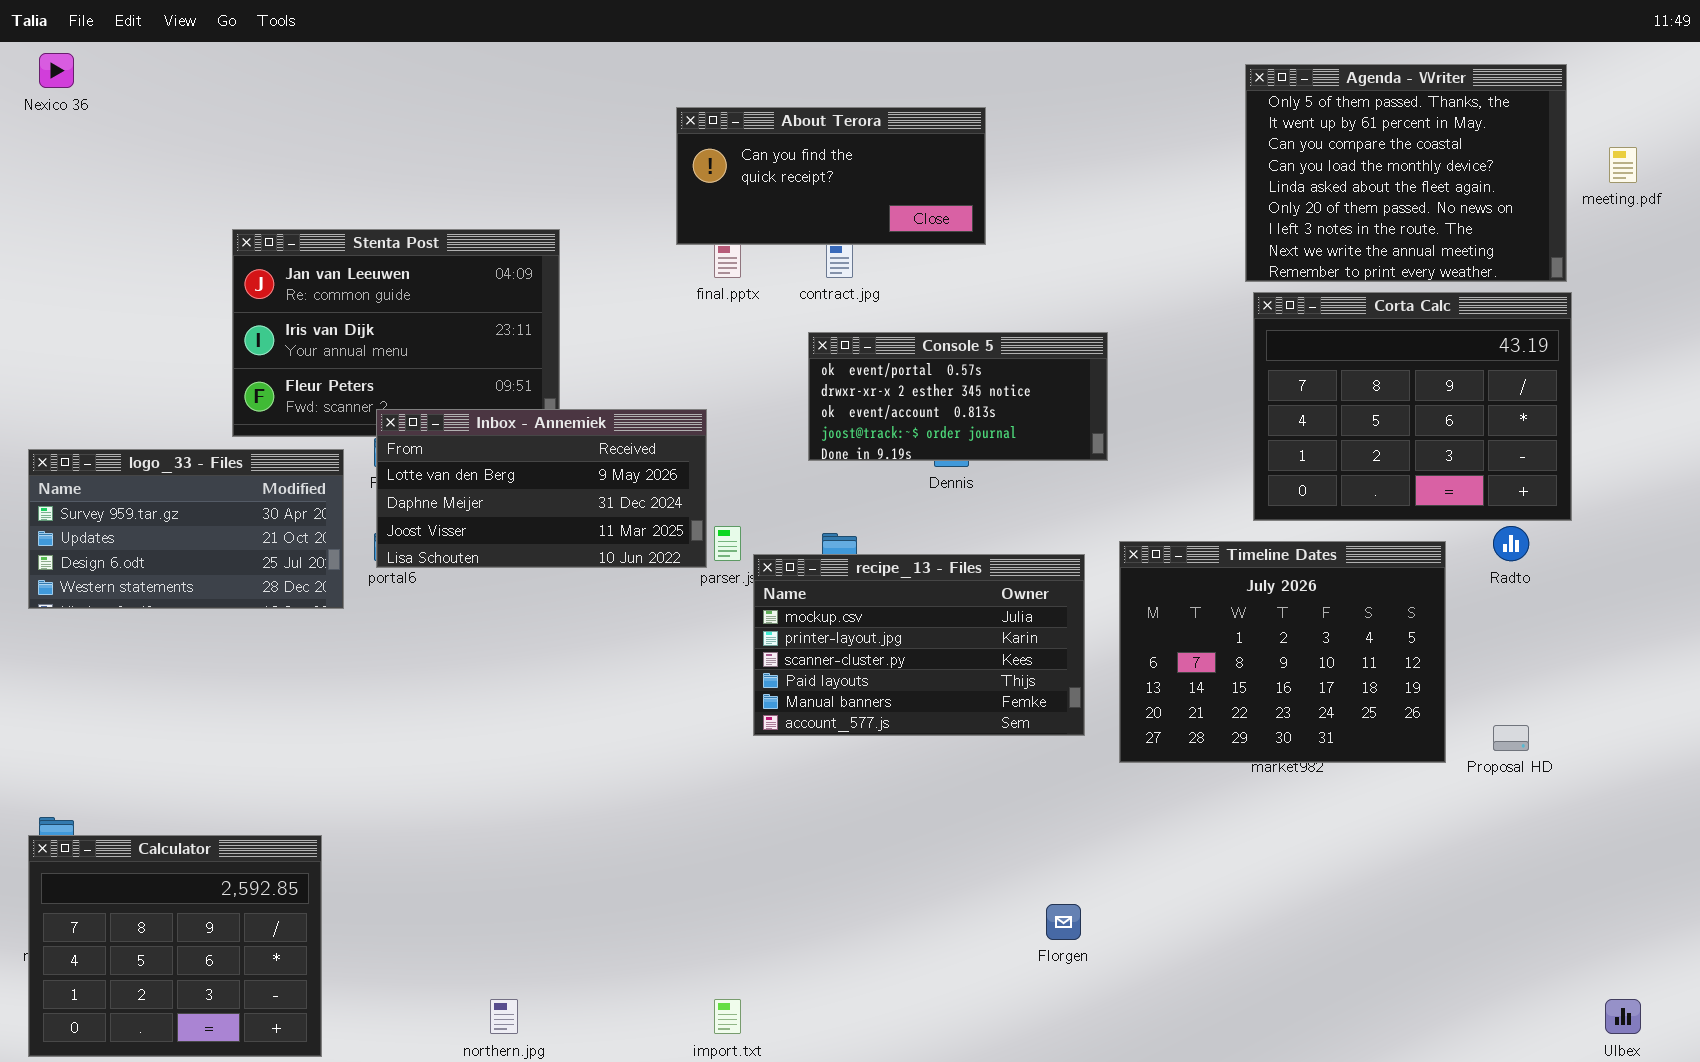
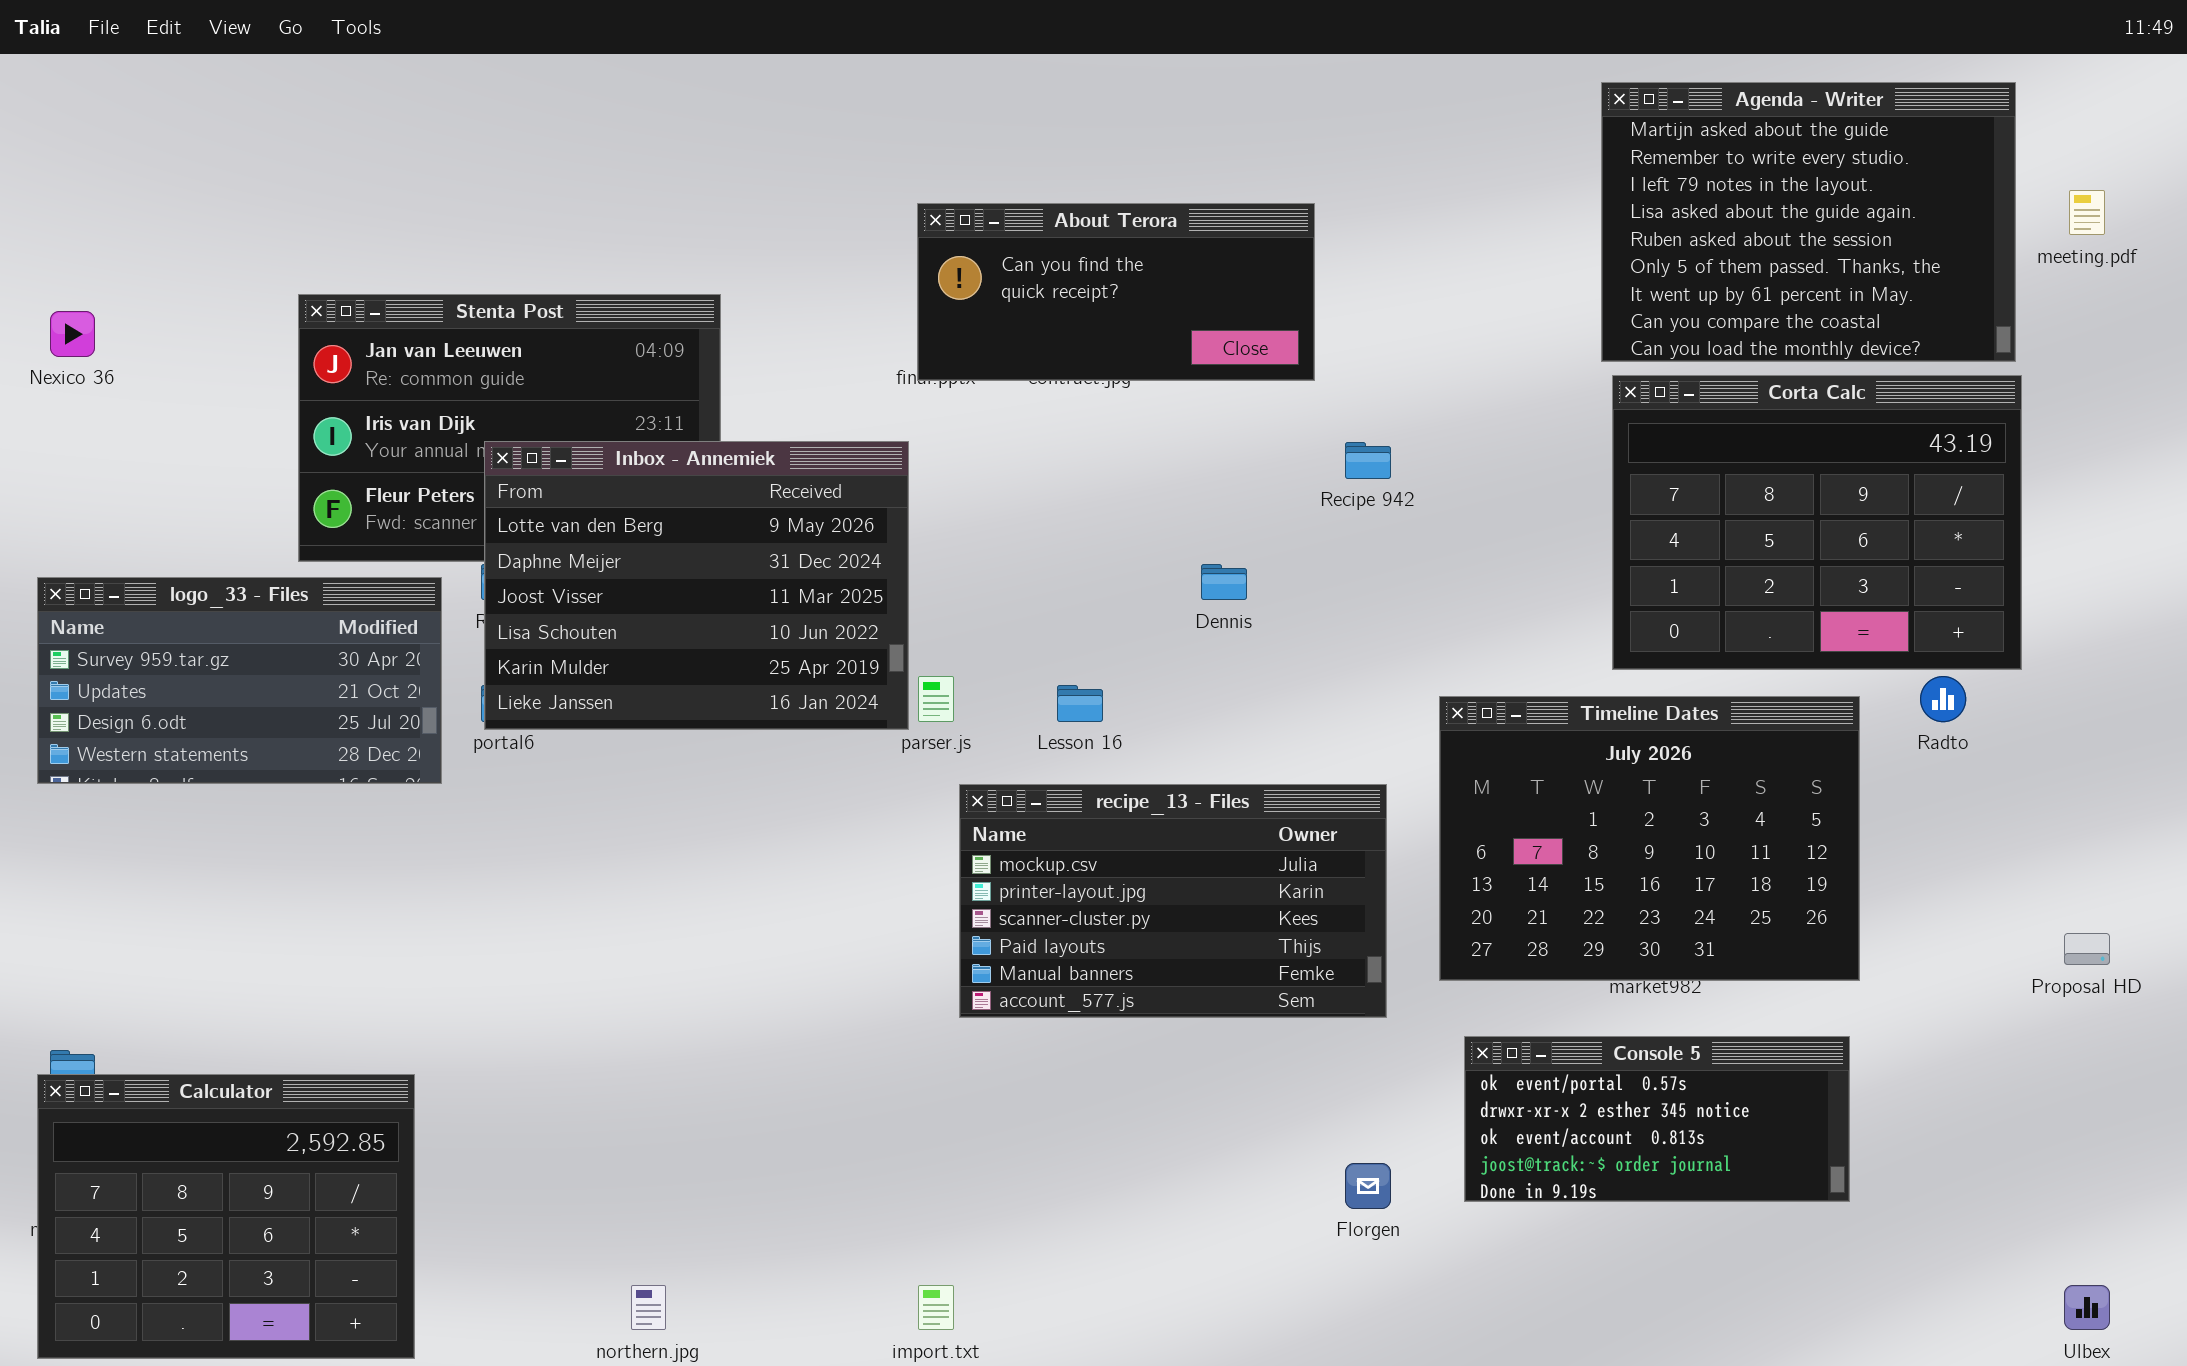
Nexico 36: [39,53,74,88] -> [50,311,95,357], moved
Agenda - Writer: [1245,64,1567,282] -> [1601,82,2016,362], scrolled up 5 rows
About Terora: [676,107,986,245] -> [917,203,1315,381], moved
Console 5: [808,332,1108,461] -> [1464,1036,1850,1202], moved
Inbox - Annemiek: [376,409,707,568] -> [484,441,909,730], resized
recipe_13 - Files: [753,554,1085,736] -> [959,784,1387,1018], moved
Proposal HD: [1493,725,1529,751] -> [2064,933,2110,965], moved

